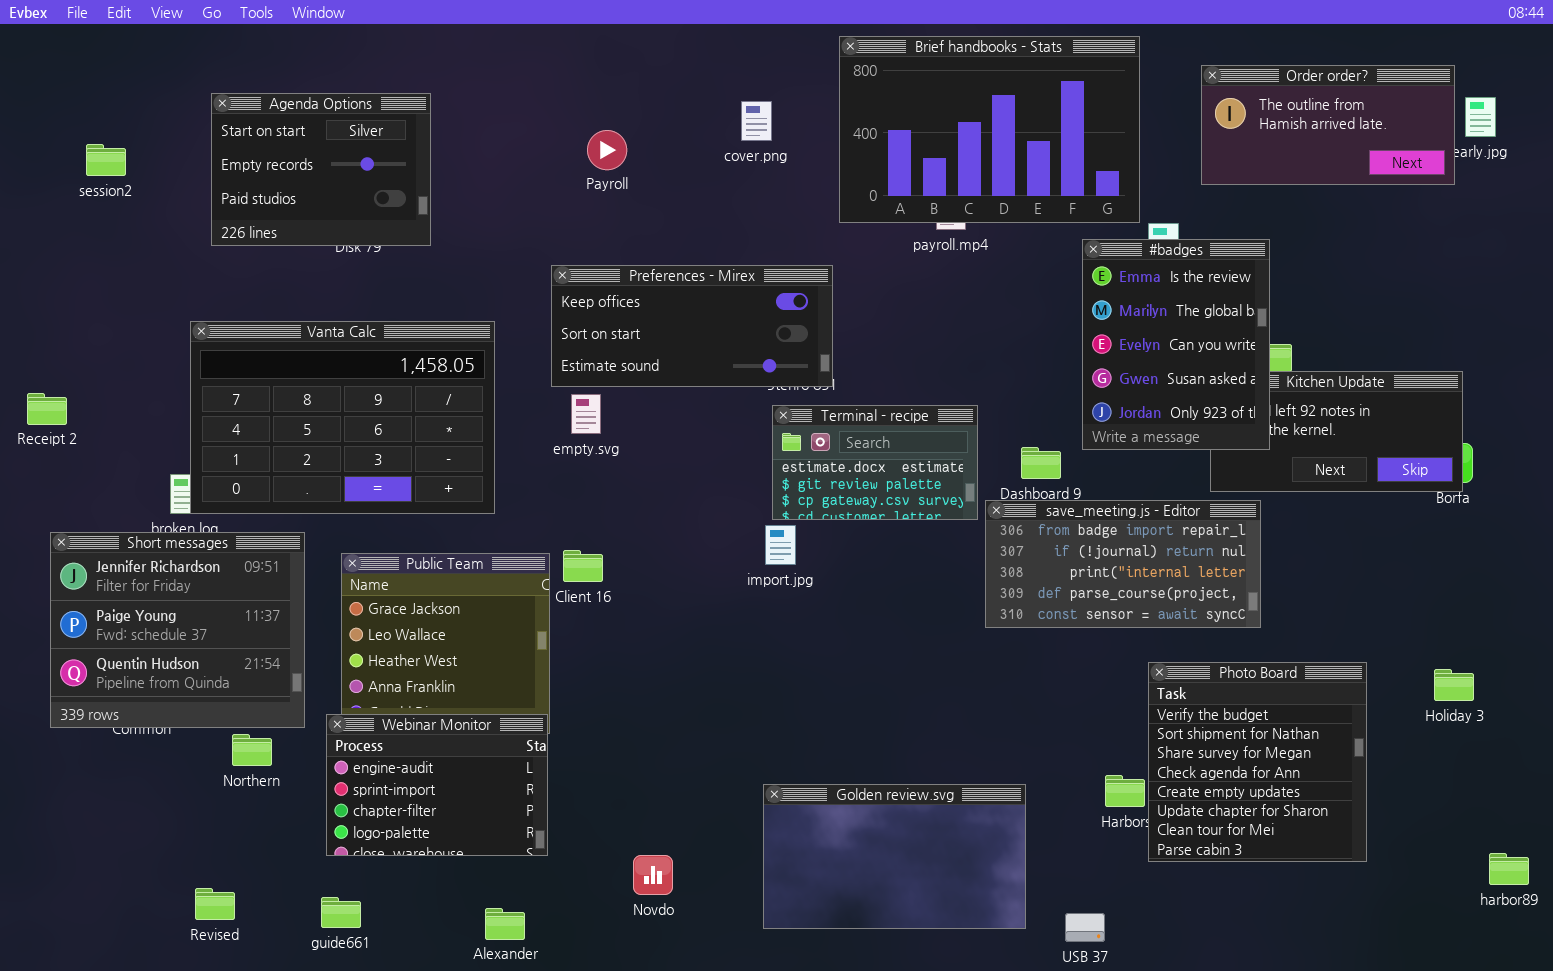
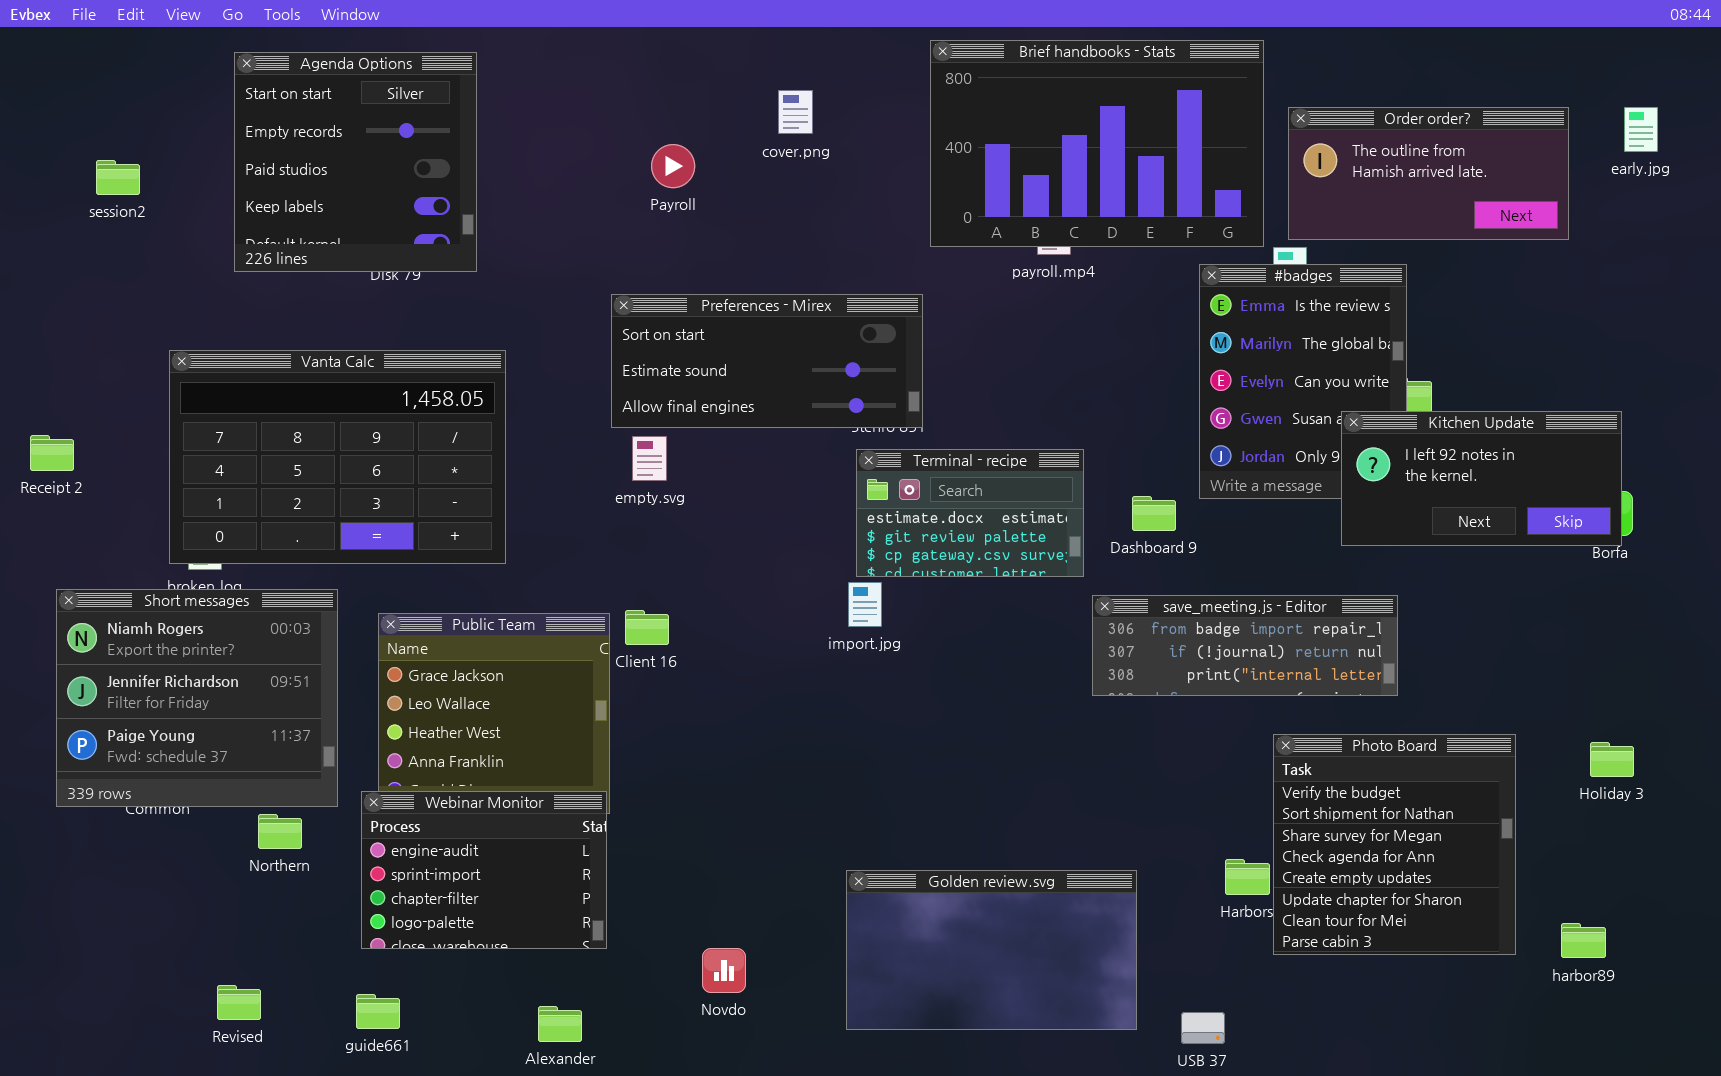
Order order?: [1201,65,1455,185] -> [1288,107,1569,240], moved
Agenda Options: [211,93,431,246] -> [234,52,477,272], resized
cover.png: [741,101,772,141] -> [778,90,813,134], moved
Preferences - Mirex: [551,265,833,387] -> [611,294,923,428], scrolled down 1 row
Vanta Calc: [190,321,495,514] -> [169,350,506,564], moved
Kitchen Update: [1210,371,1463,492] -> [1341,411,1622,546], raised
save_meeting.js - Editor: [985,500,1261,628] -> [1092,595,1398,696], resized
Short messages: [50,532,305,728] -> [56,589,338,807], scrolled up 1 row
harbor89: [1489,853,1529,885] -> [1561,923,1606,958], moved

